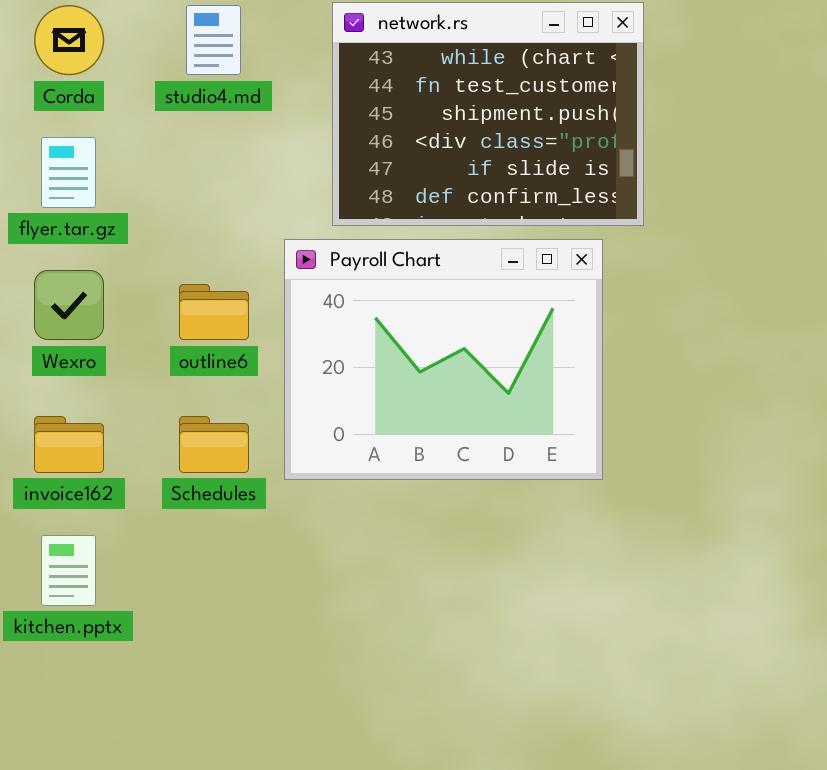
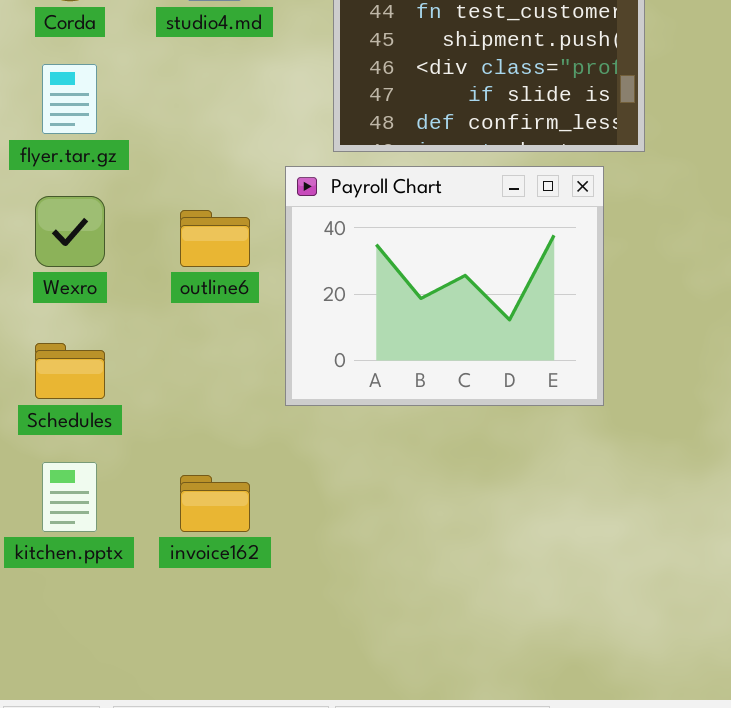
invoice162: [34,416,104,473] -> [180,475,250,532], moved
Schedules: [179,416,249,473] -> [35,343,105,399], moved

